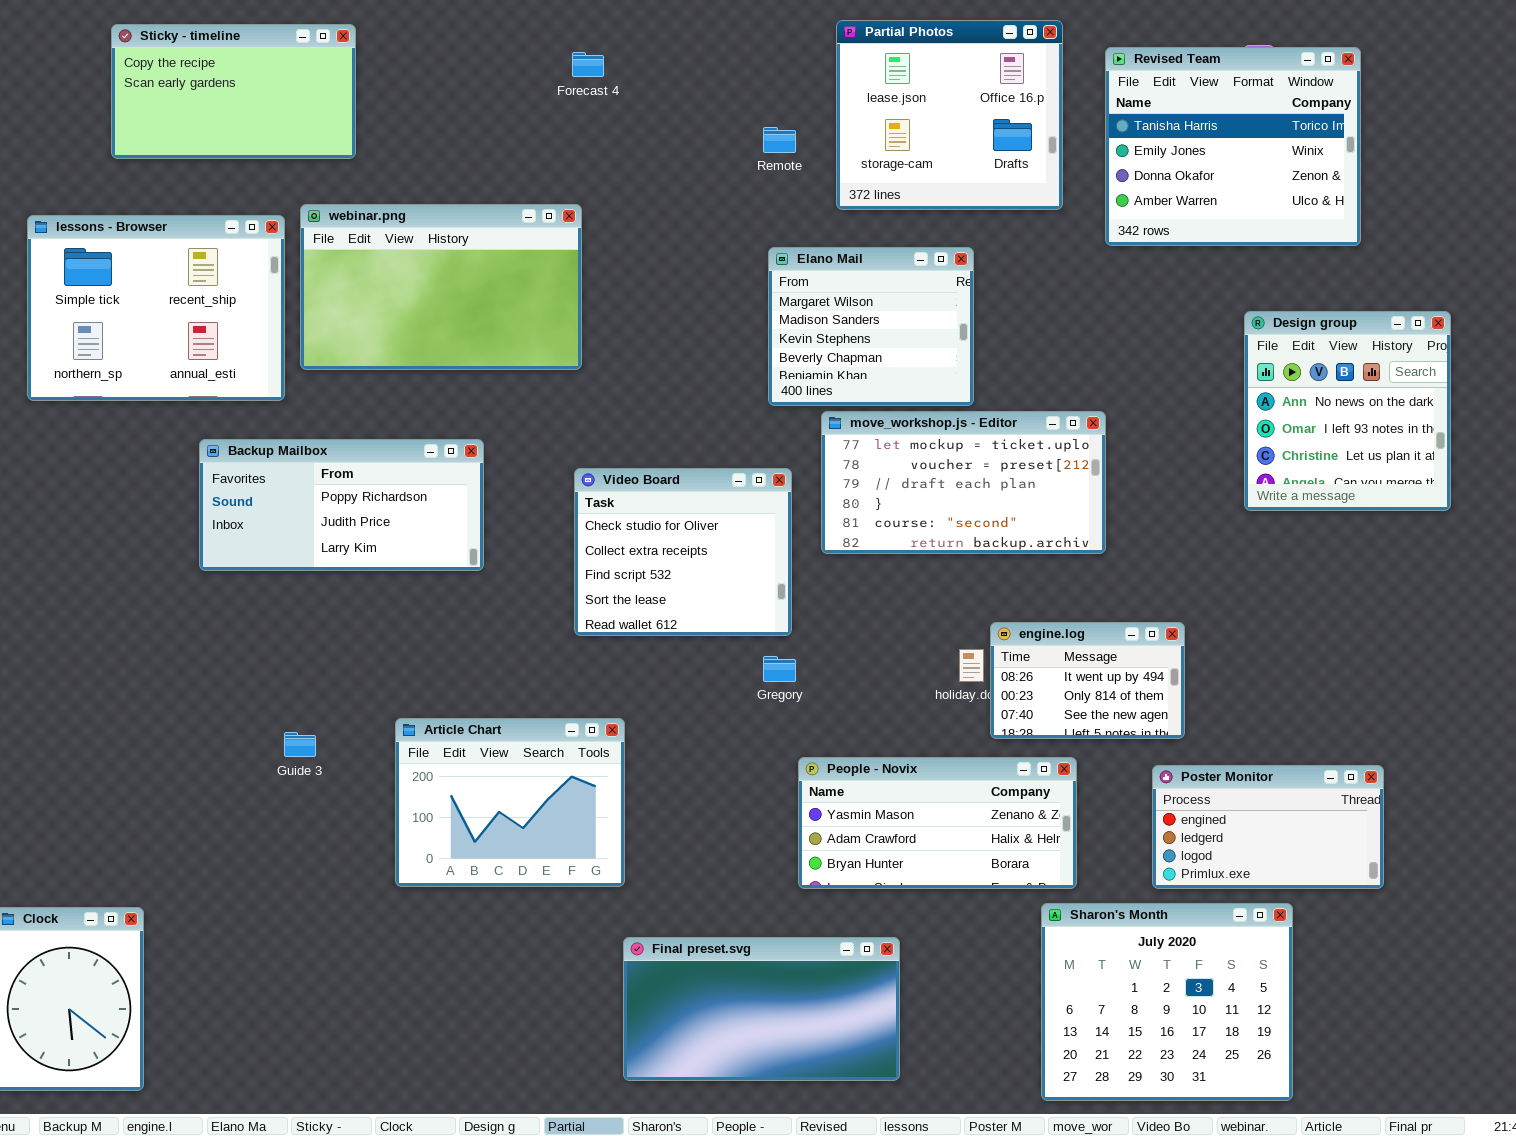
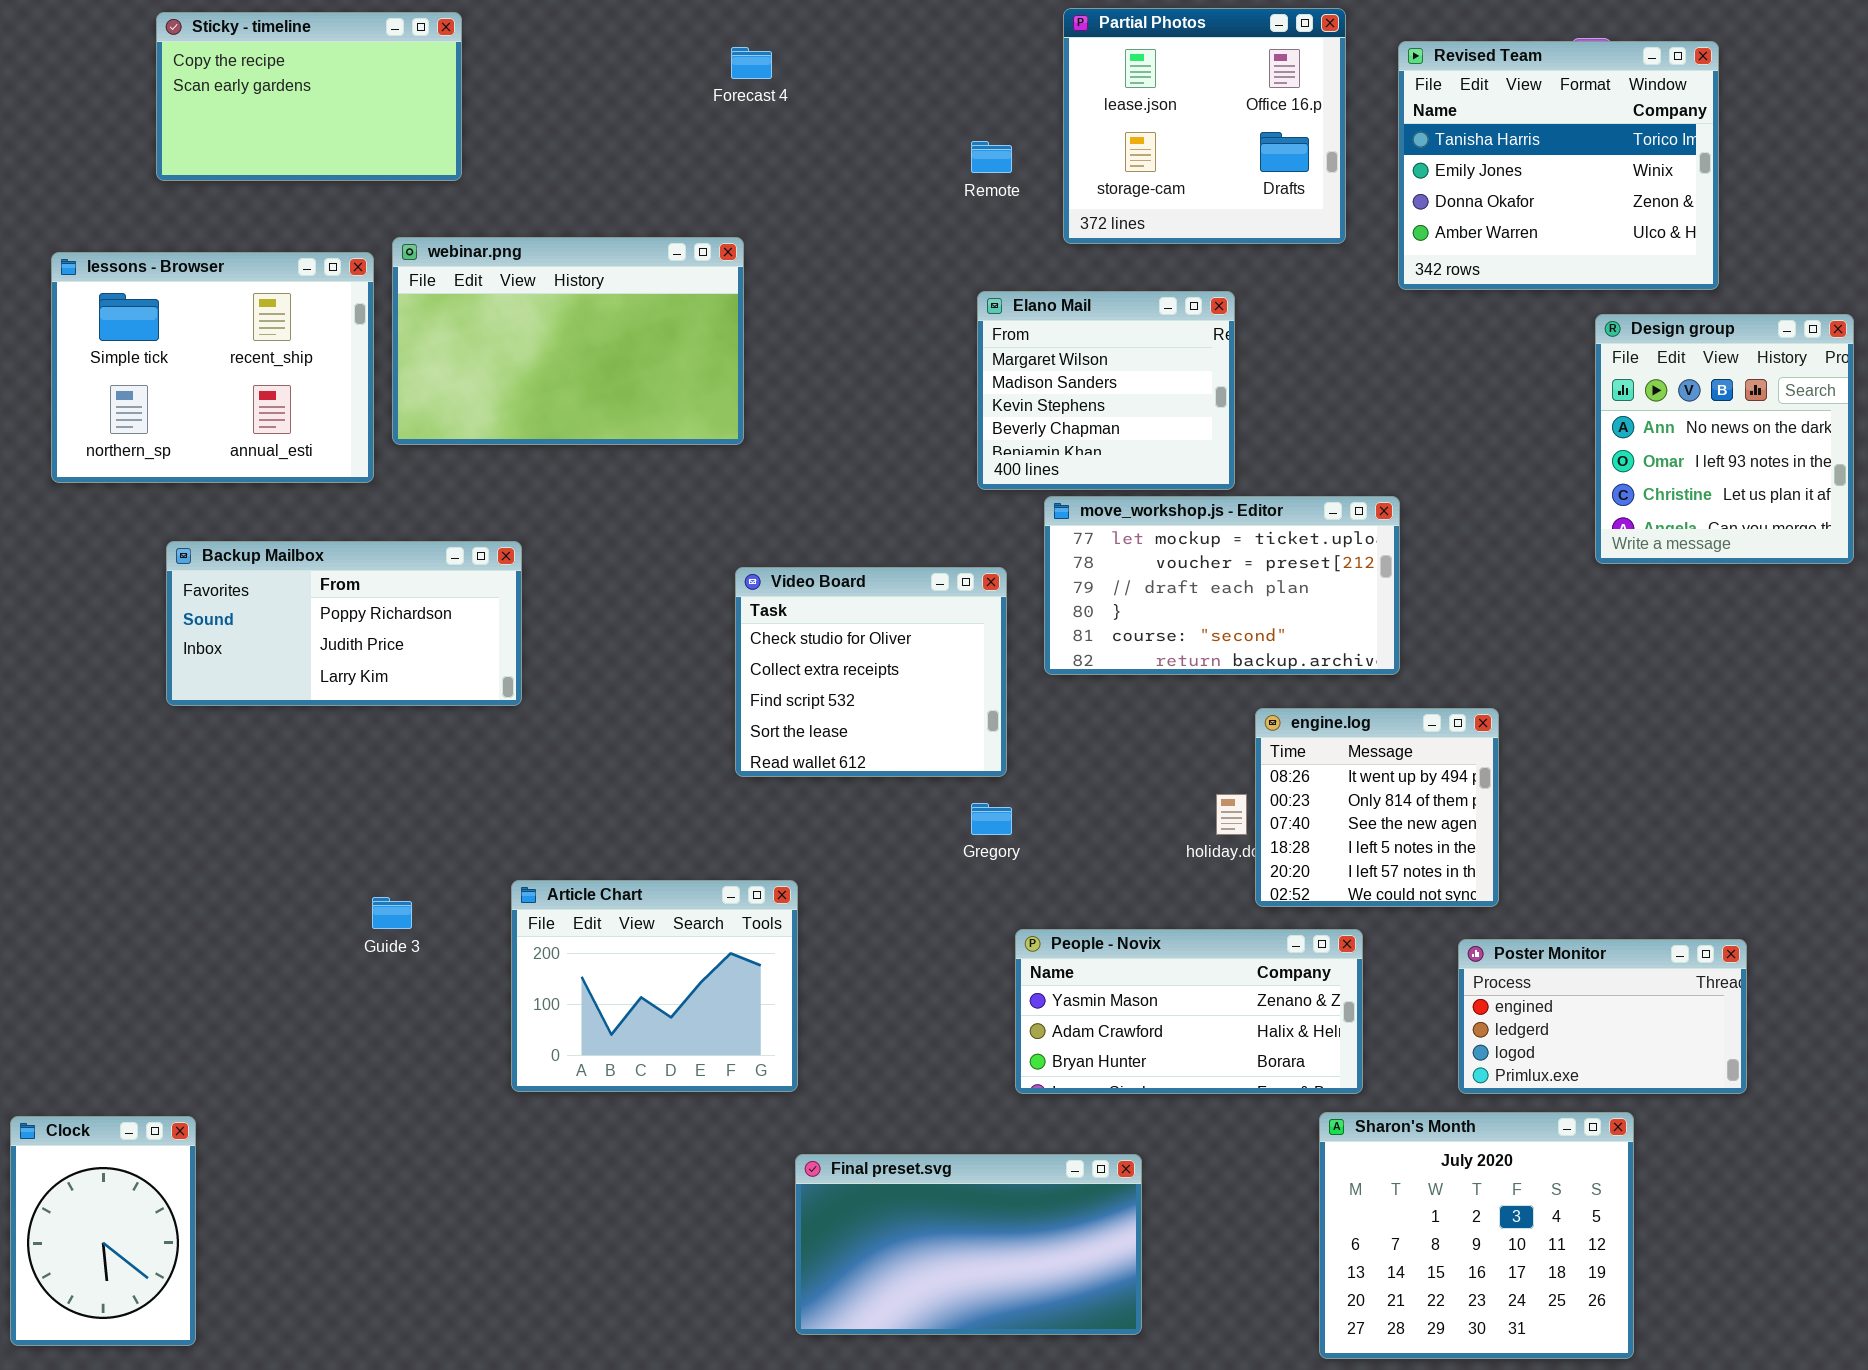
Design group: [1244,311,1451,511] -> [1595,314,1854,564], moved
Backup Mailbox: [199,439,484,571] -> [166,541,522,706], moved
engine.log: [990,622,1185,739] -> [1255,708,1499,907], resized

